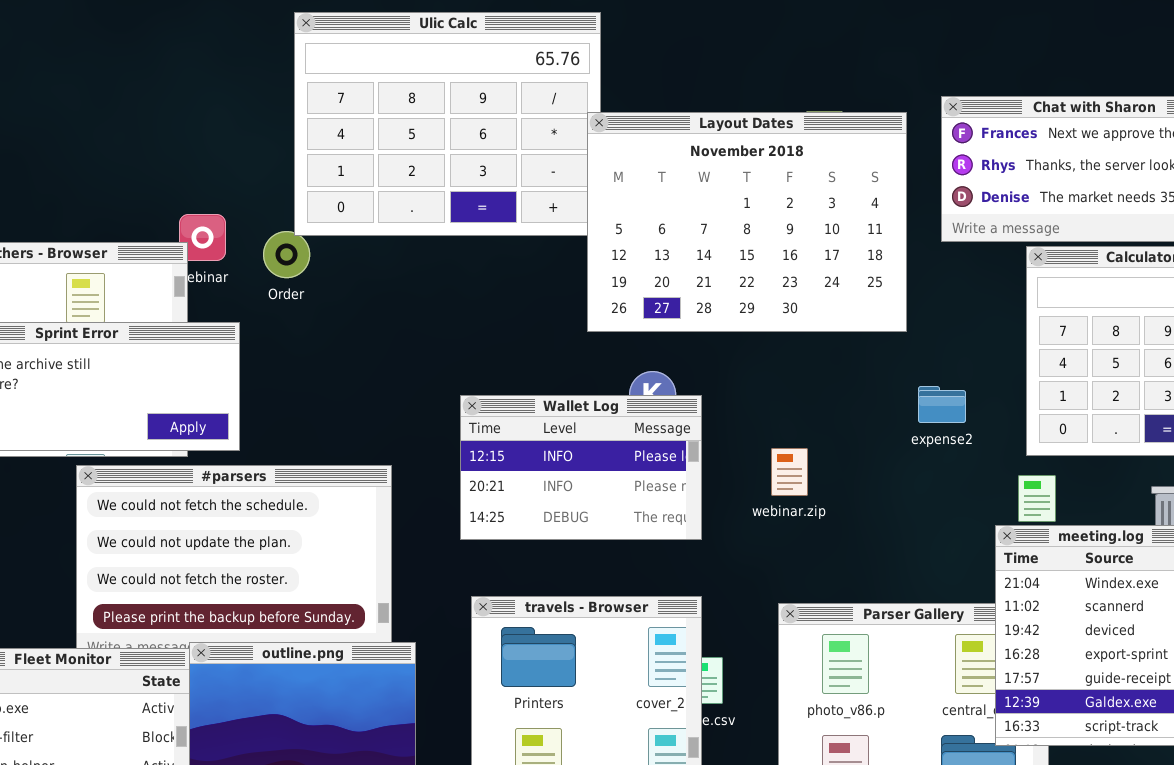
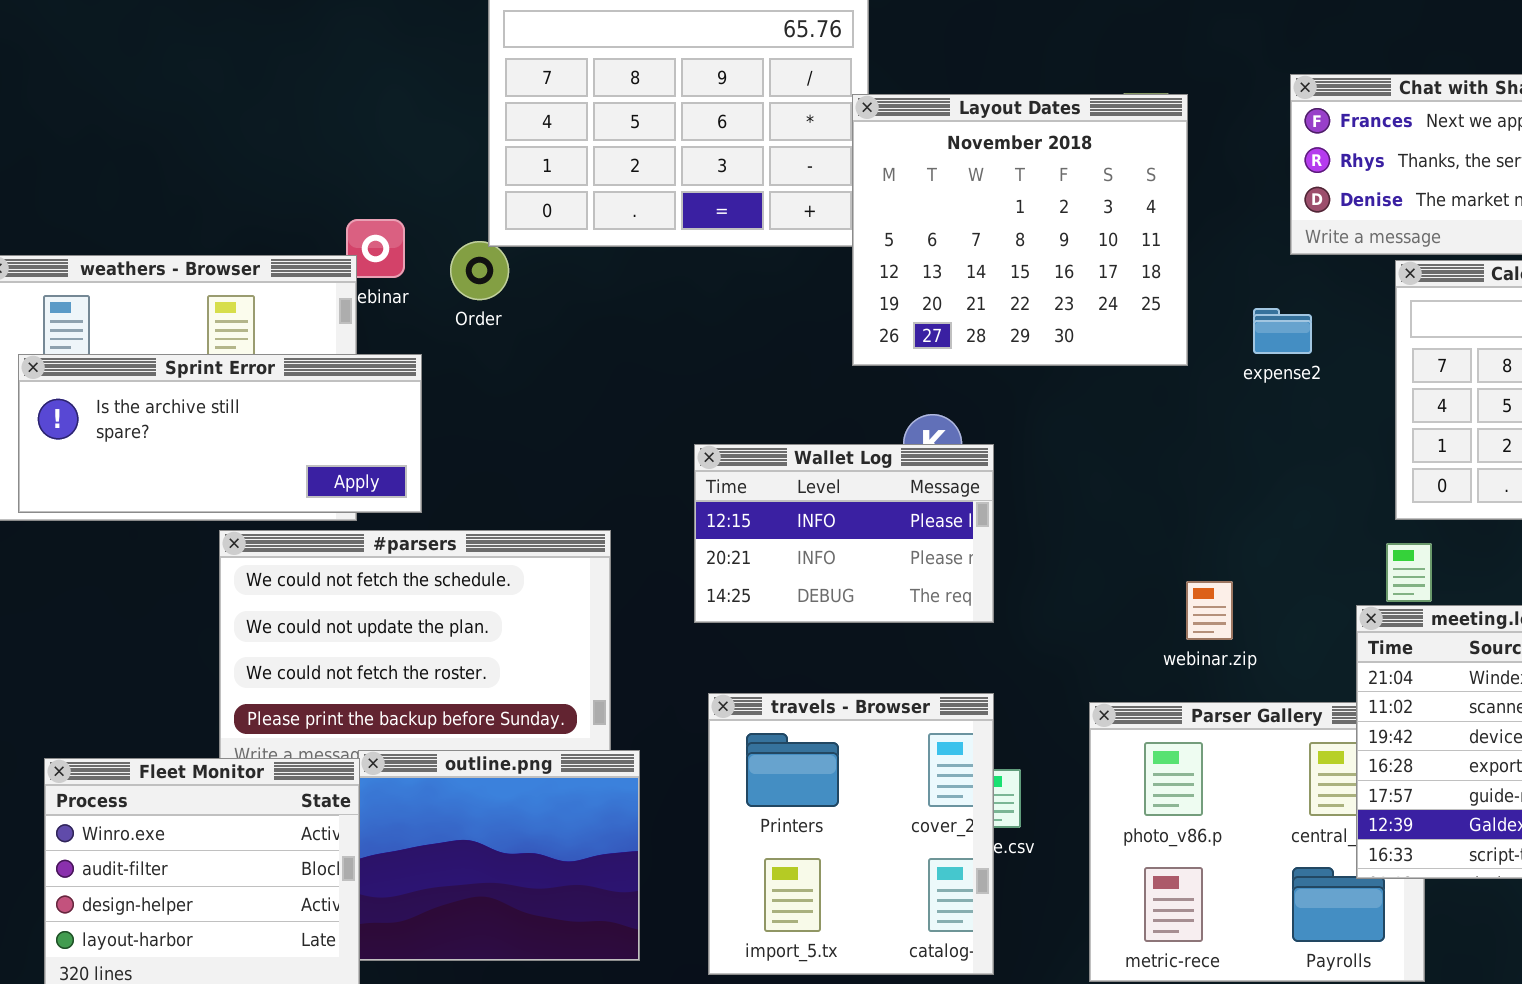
Layout Dates: [587,112,907,332] -> [852,94,1188,366], resized
expense2: [918,386,966,423] -> [1253,308,1312,354], moved
webinar.zip: [771,448,808,496] -> [1186,581,1233,640], moved

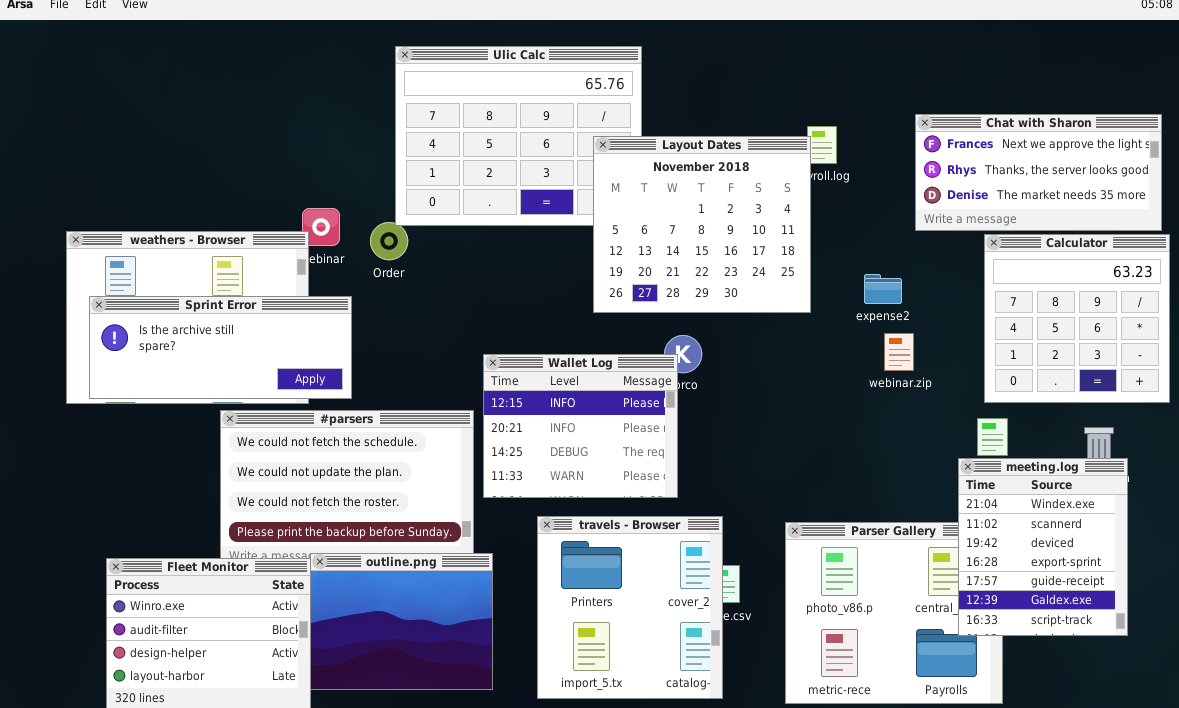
Layout Dates: [852,94,1188,366] -> [593,136,811,313], moved
expense2: [1253,308,1312,354] -> [864,274,902,304], moved
Wallet Log: [694,444,994,623] -> [483,354,678,498], moved, resized
webinar.zip: [1186,581,1233,640] -> [884,333,914,371], moved

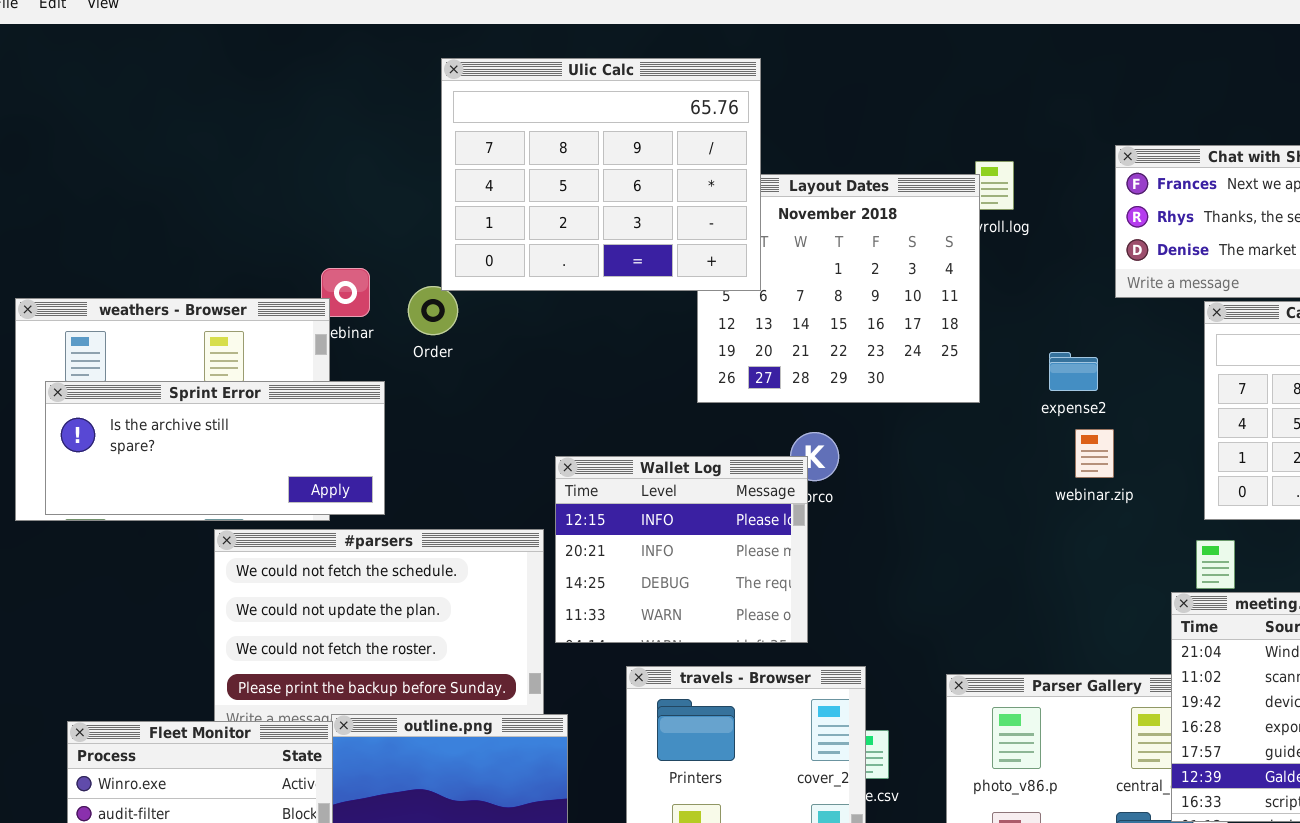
Ulic Calc: [395,46,642,226] -> [441,58,761,291], raised

